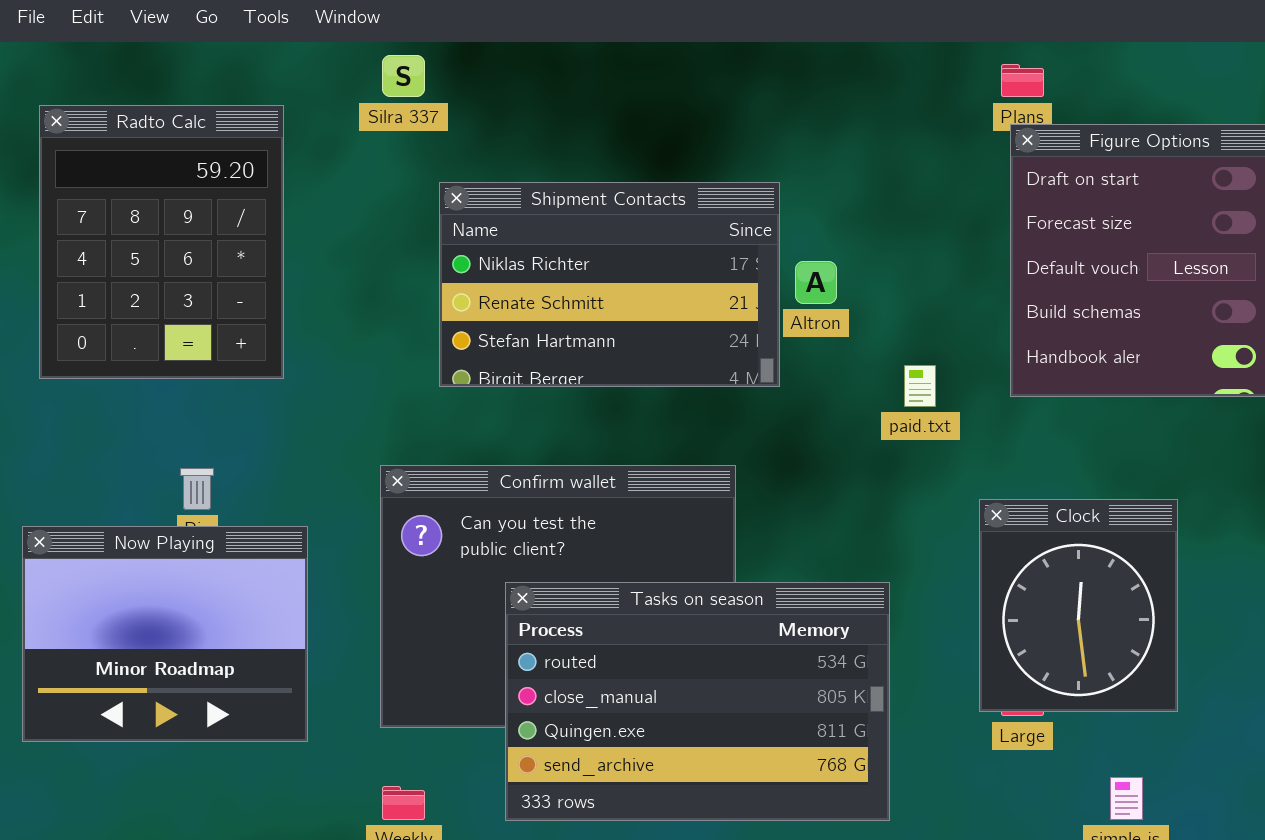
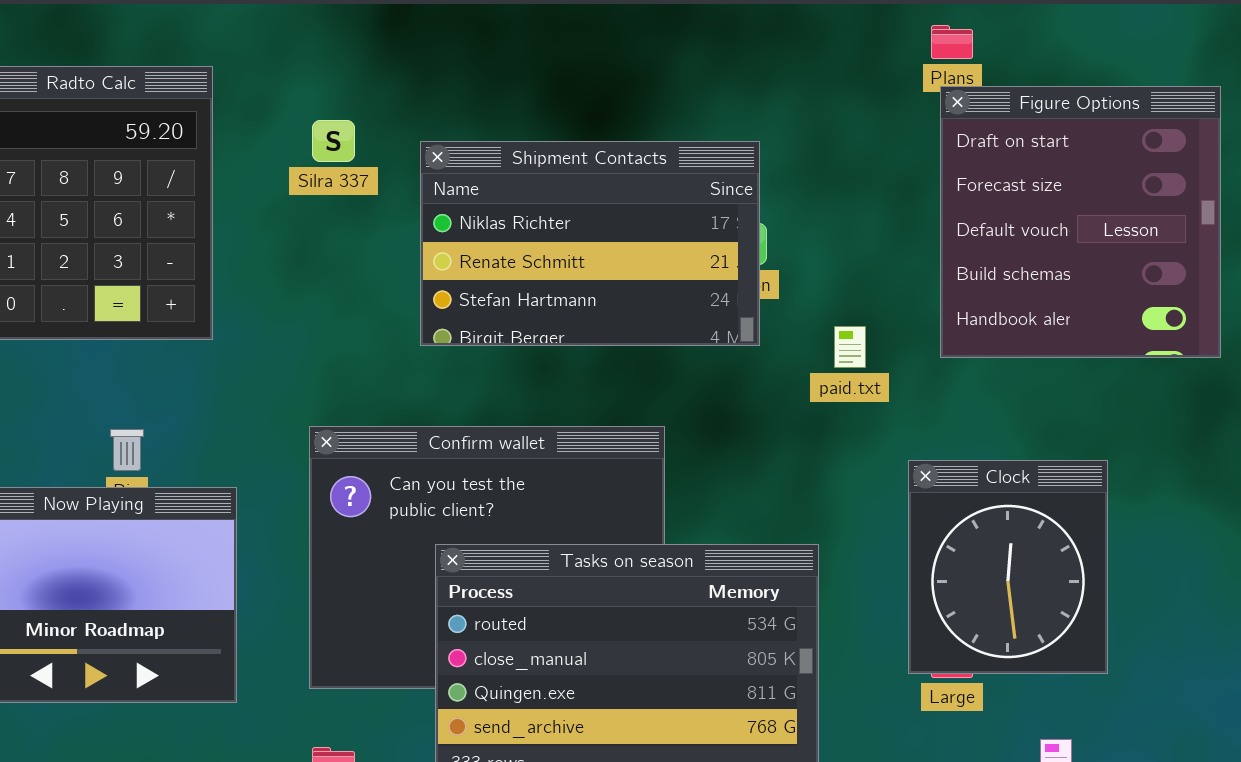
Silra 337: [382,55,425,97] -> [312,120,355,162], moved
Shipment Contacts: [439,182,780,387] -> [420,141,760,346], moved

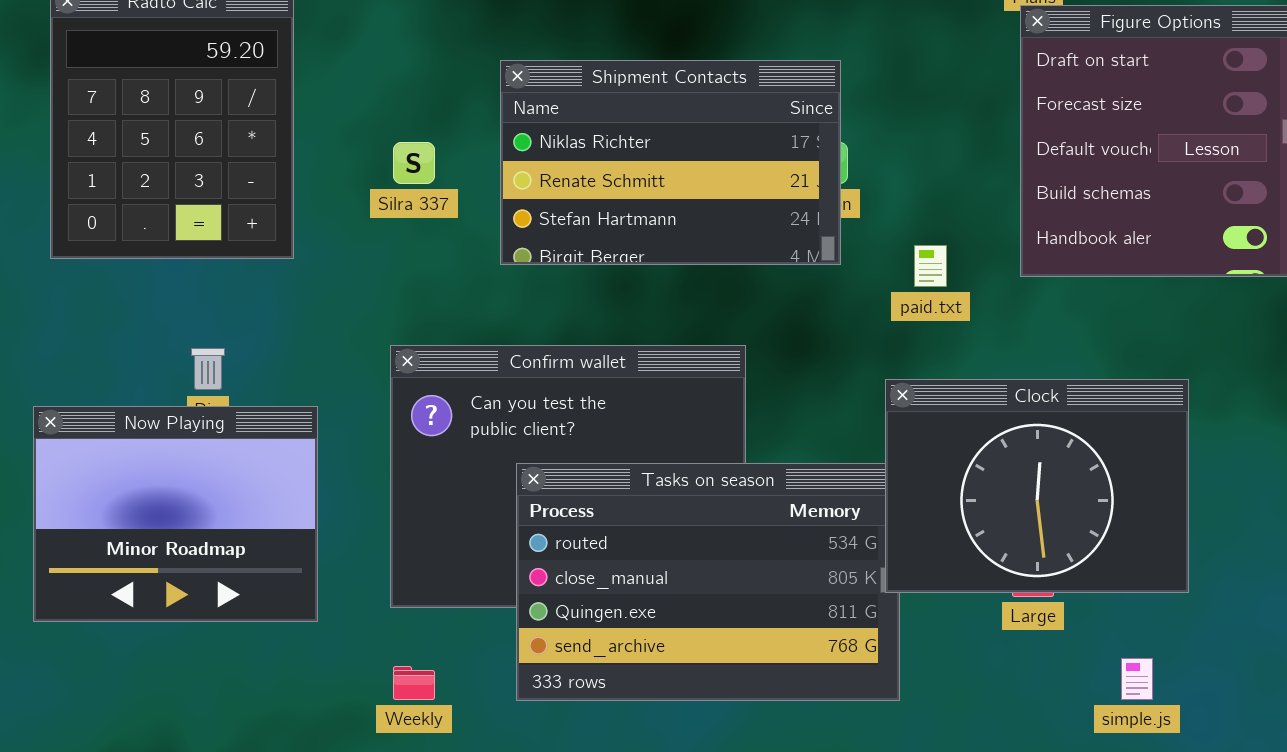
Silra 337: [312,120,355,162] -> [393,142,435,184], moved
Clock: [908,460,1108,674] -> [885,379,1189,593], resized

